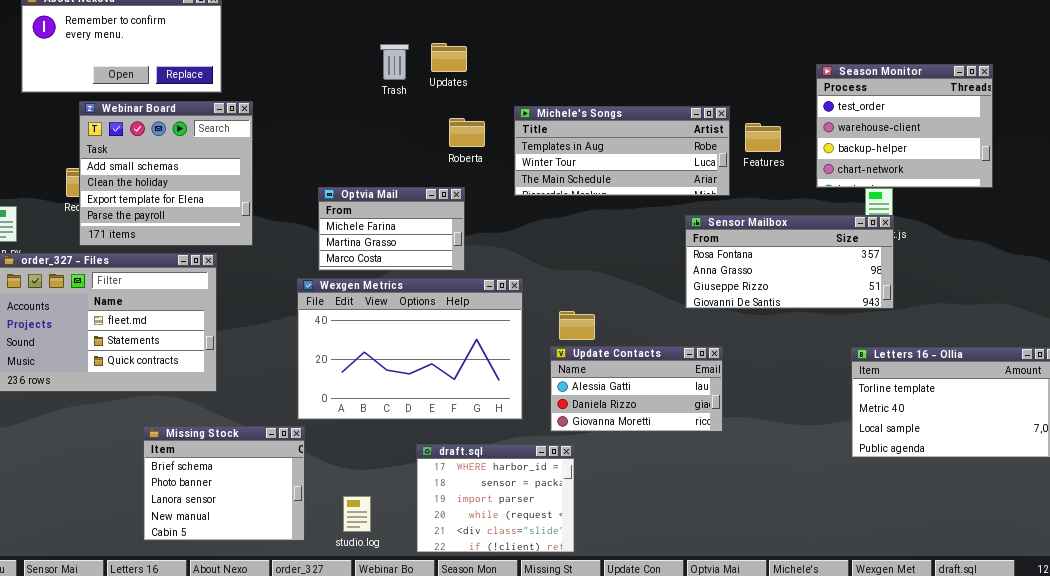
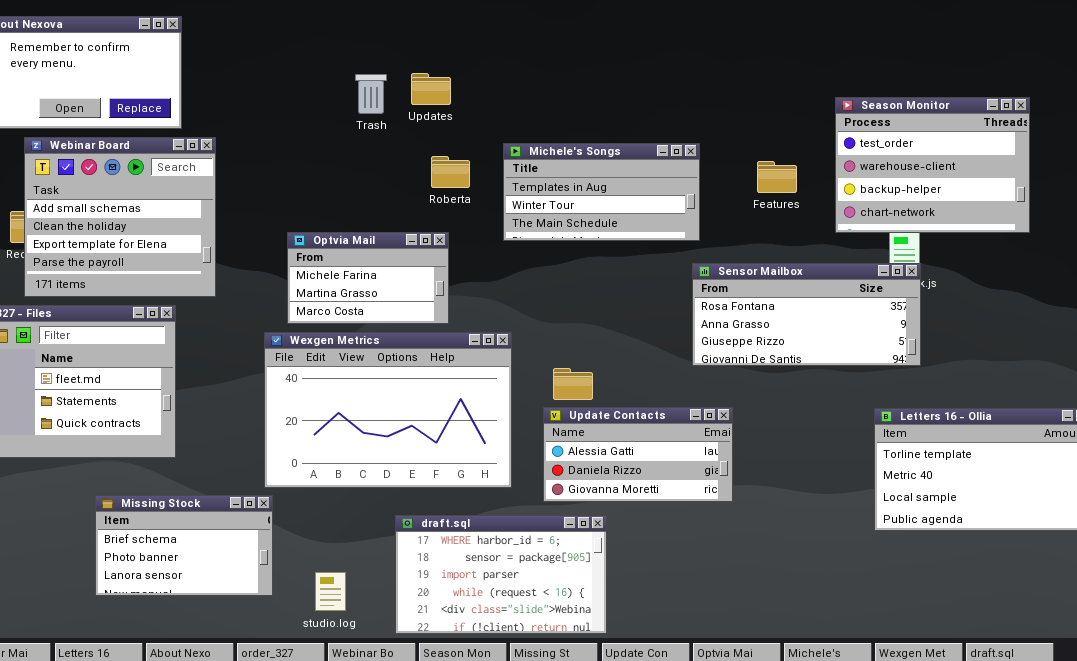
Michele's Songs: [514,106,730,196] -> [503,143,700,241], resized
Missing Stock: [143,426,305,541] -> [95,495,273,596], resized
draft.sql: [416,444,575,553] -> [395,515,607,634], resized

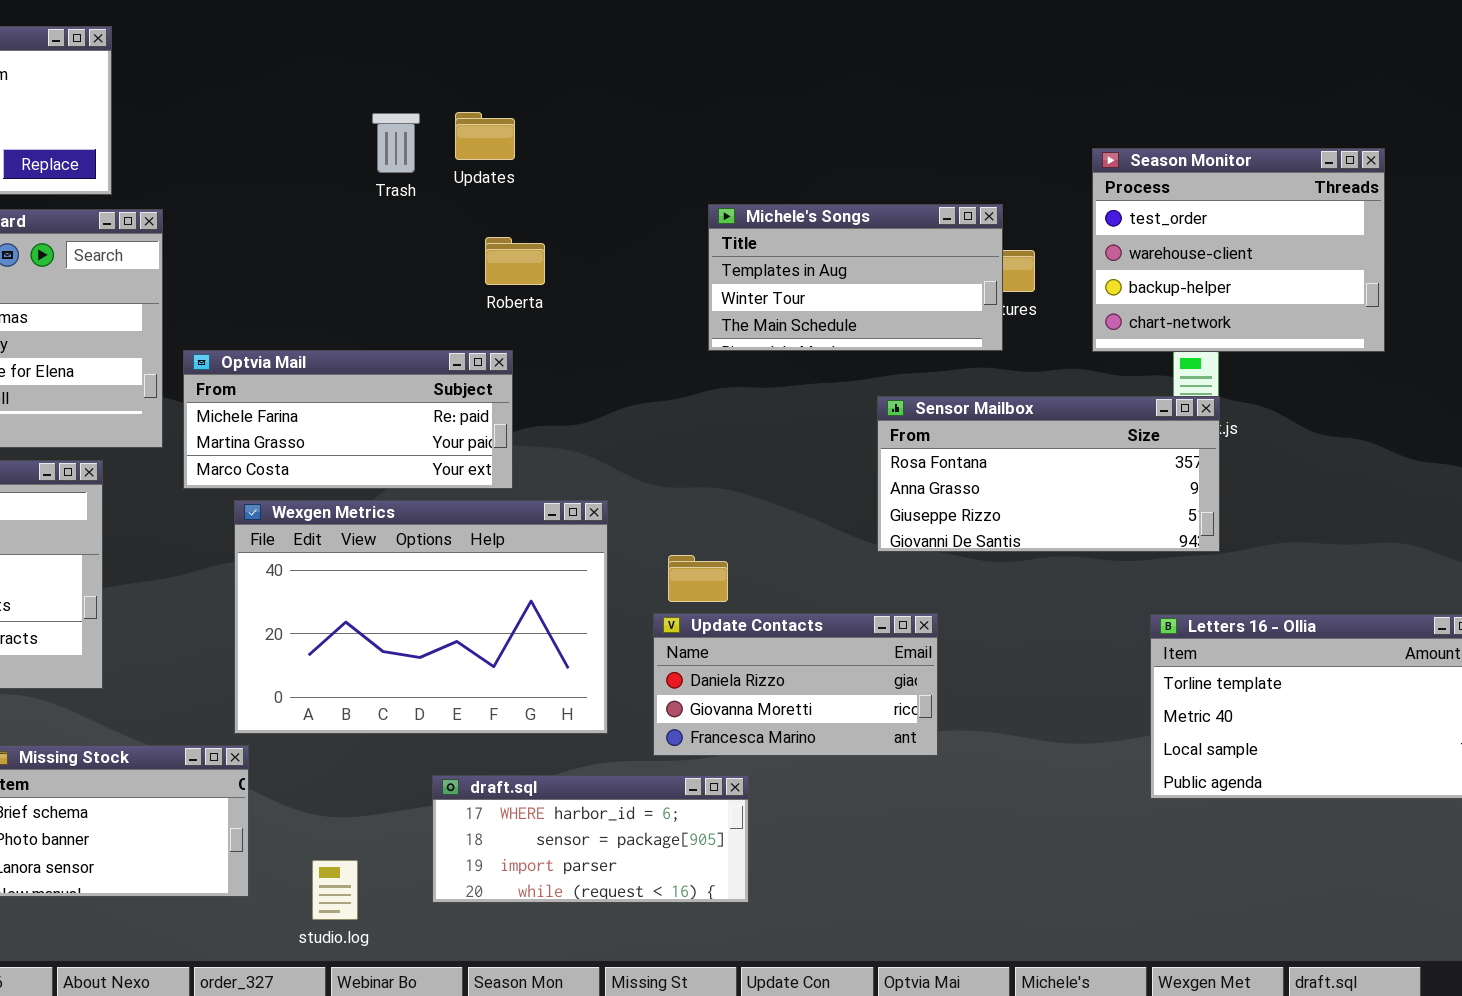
Michele's Songs: [503,143,700,241] -> [708,204,1003,351], moved
Optvia Mail: [287,232,449,324] -> [183,350,513,489], resized
Update Contacts: [543,407,733,502] -> [653,613,938,756], scrolled down 1 row
draft.sql: [395,515,607,634] -> [432,775,749,903], resized

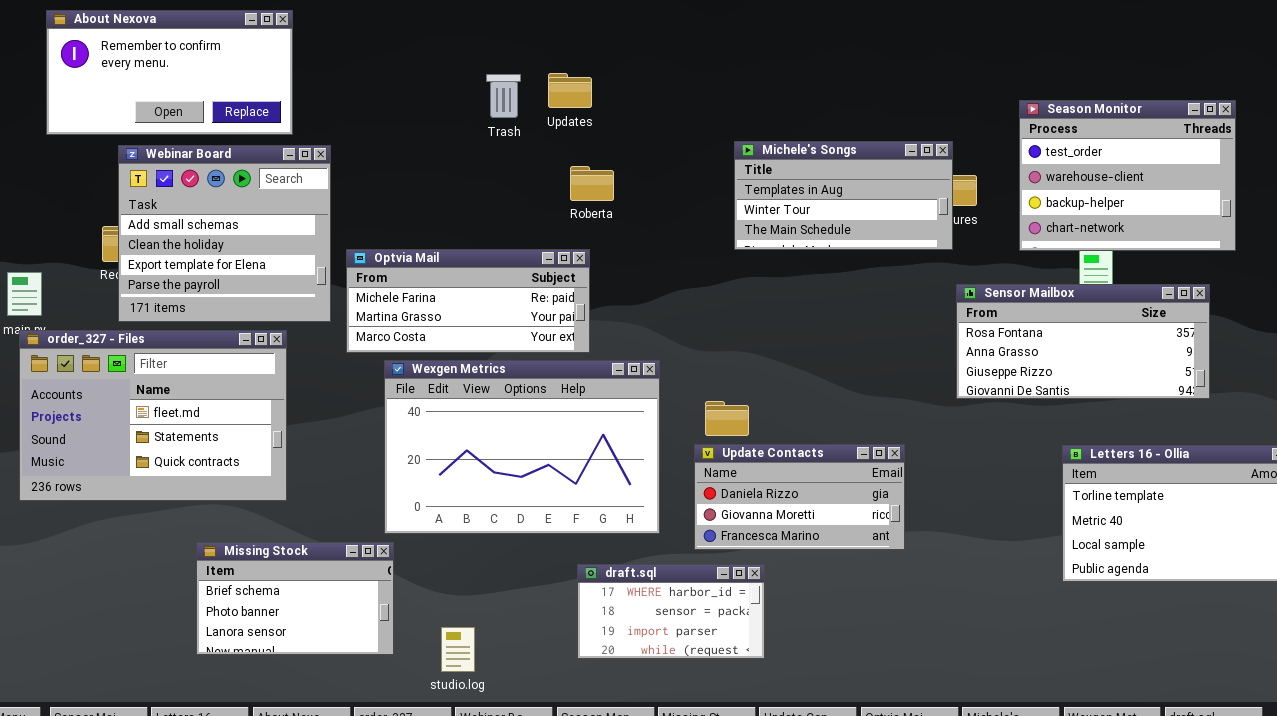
Sensor Mailbox: [877,396,1220,552] -> [956,284,1210,399], moved
draft.sql: [432,775,749,903] -> [577,564,765,659], resized

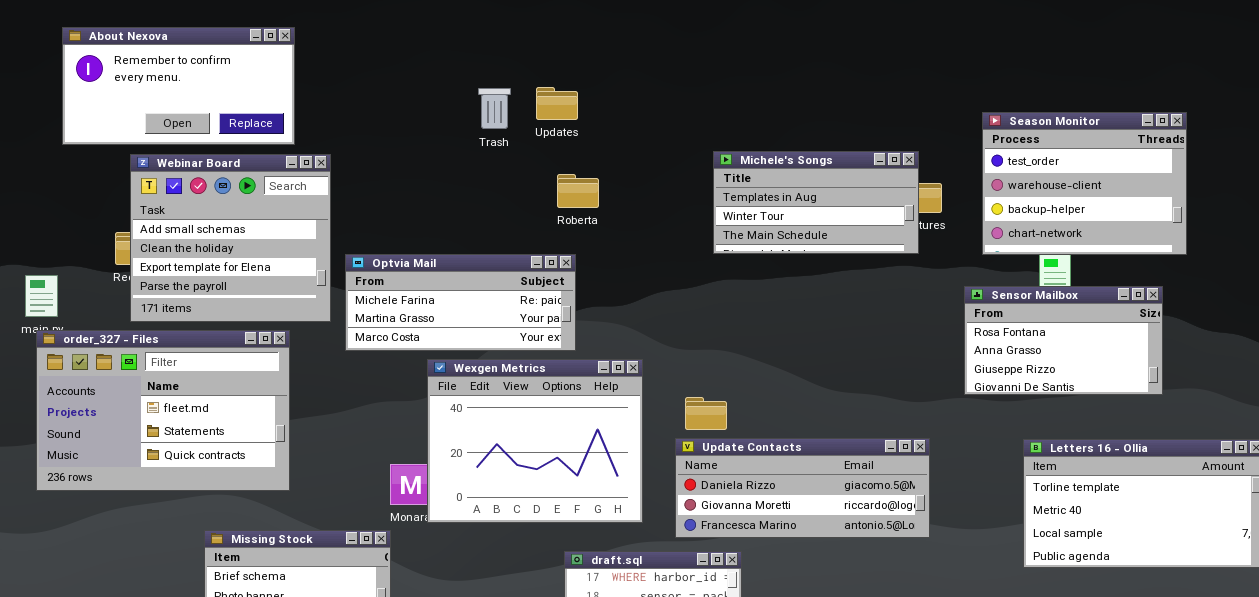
Sensor Mailbox: [956,284,1210,399] -> [964,286,1163,395], resized
Wexgen Metrics: [384,360,660,534] -> [427,359,643,523], resized
Update Contacts: [694,444,905,550] -> [675,438,930,538], resized

